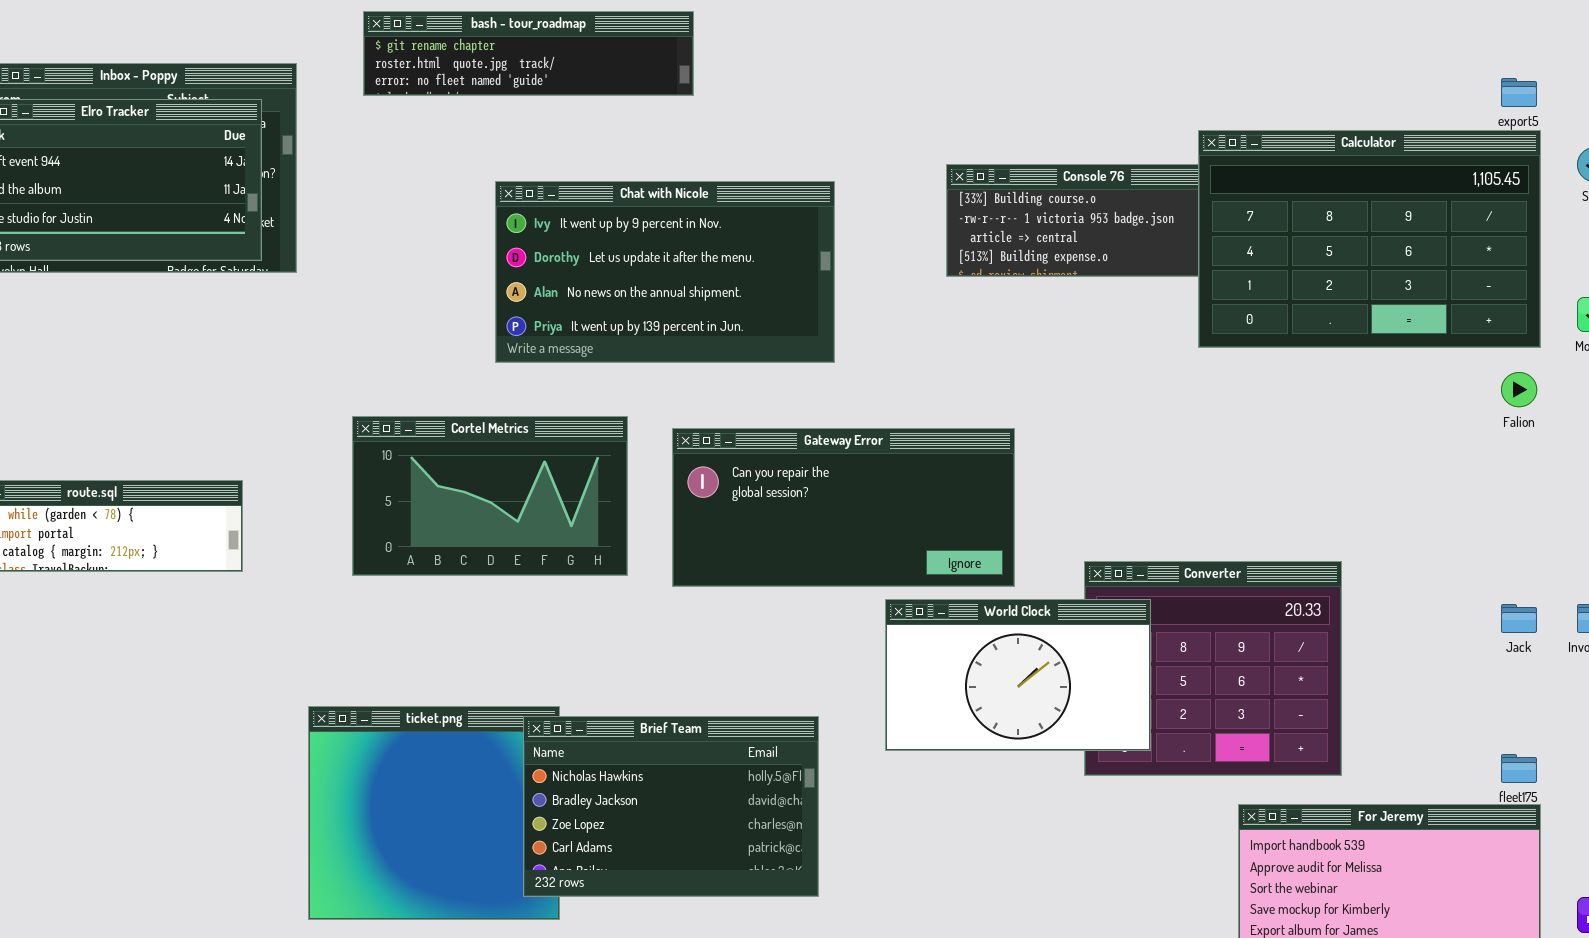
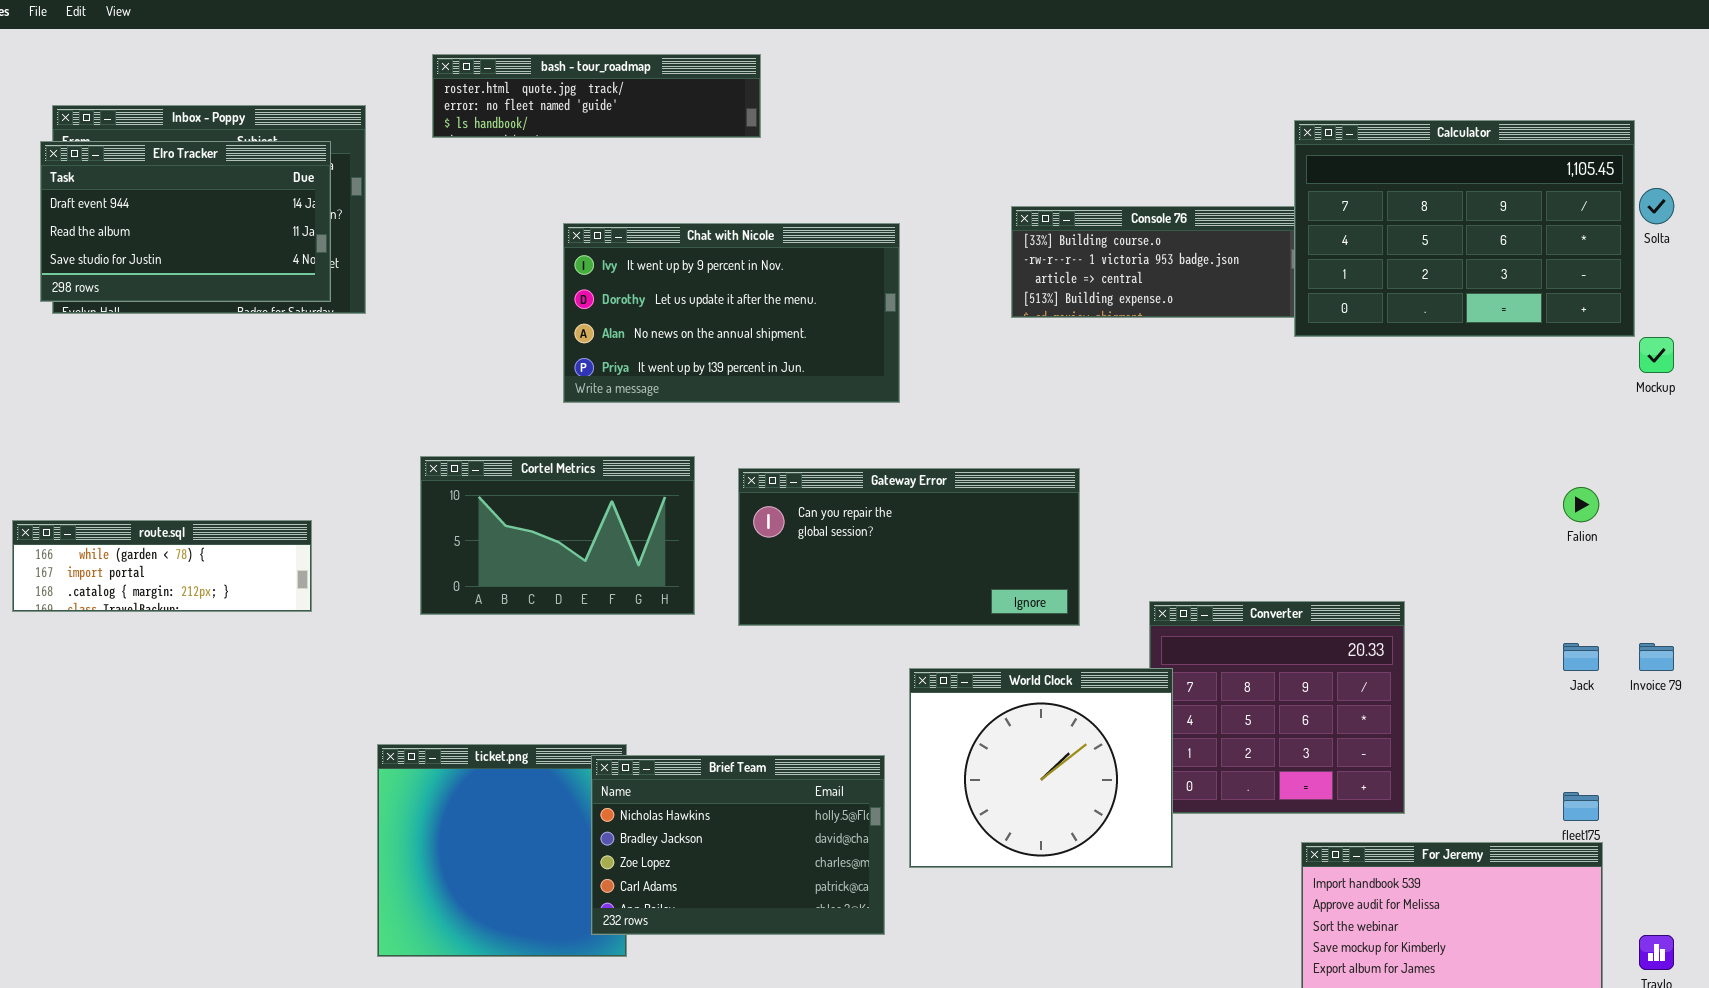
bash - tour_roadmap: [363,11,694,96] -> [432,54,761,138], scrolled down 1 row
Calculator: [1198,130,1541,348] -> [1294,120,1635,337], moved
Falion: [1501,372,1537,407] -> [1563,487,1599,522], moved
World Clock: [885,599,1151,751] -> [909,668,1173,868], moved, resized

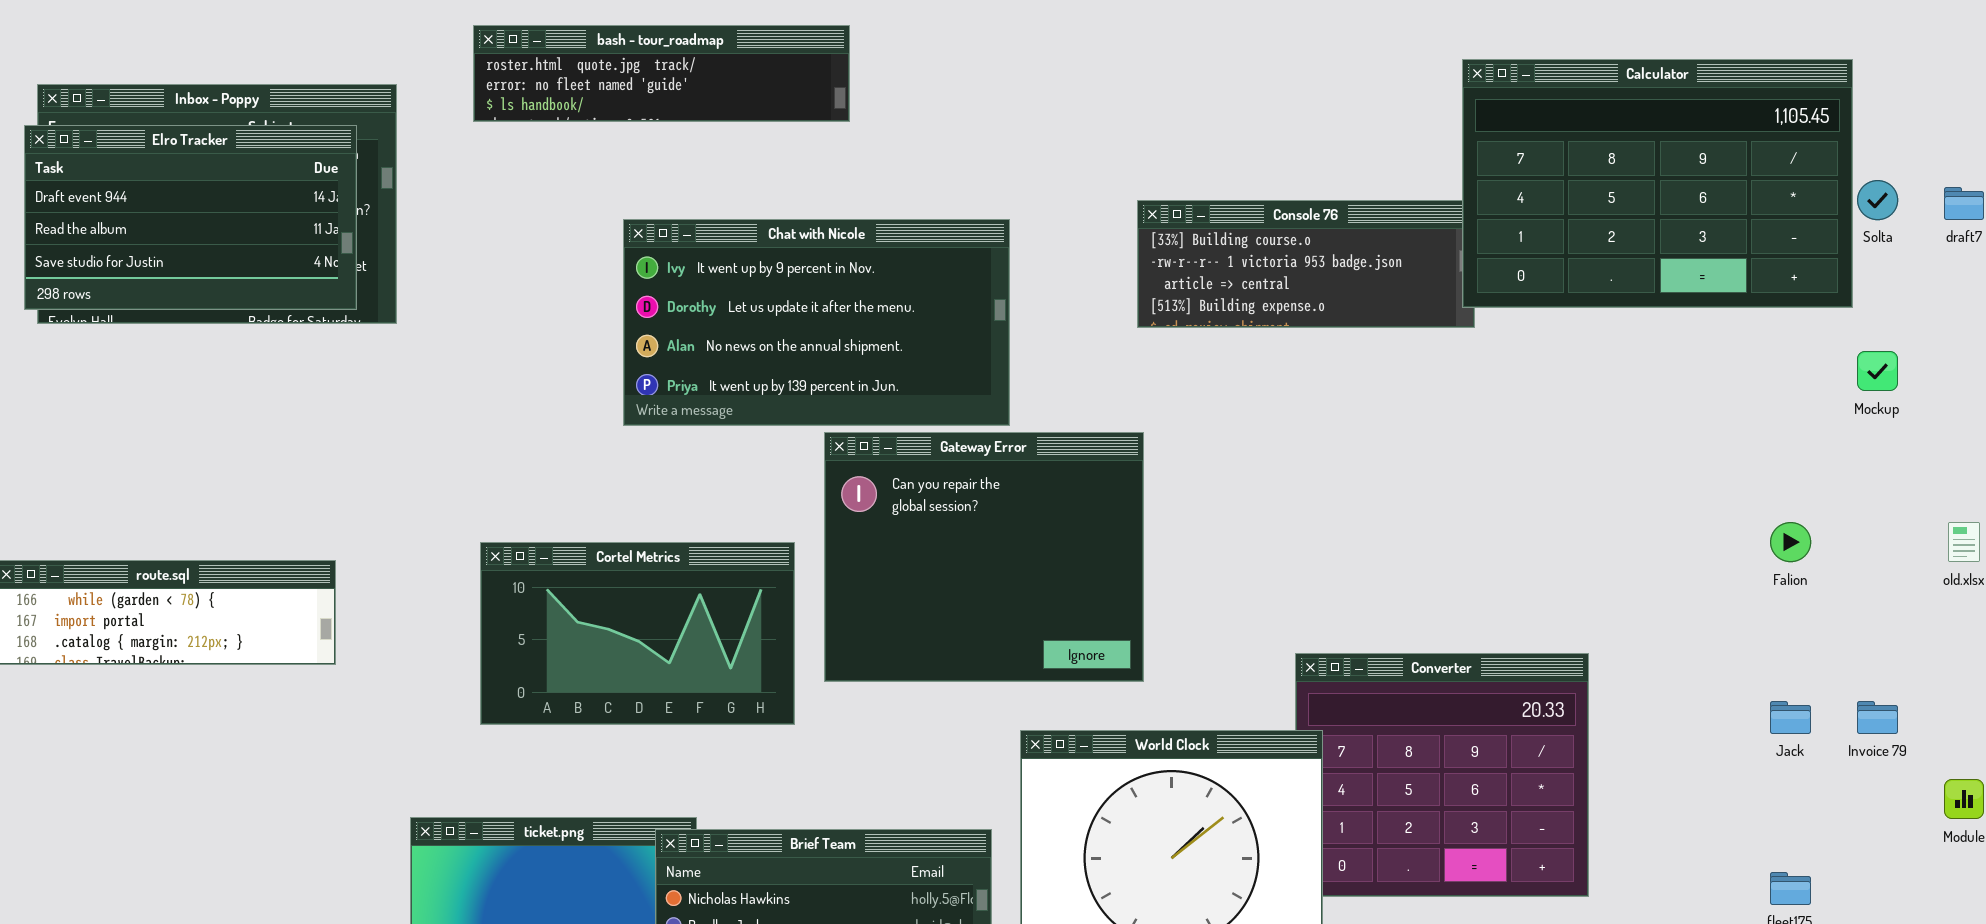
Calculator: [1294,120,1635,337] -> [1462,59,1853,308], moved
Cortel Metrics: [420,456,695,615] -> [480,542,795,725], moved
Gateway Error: [738,468,1080,626] -> [824,432,1144,682], resized

